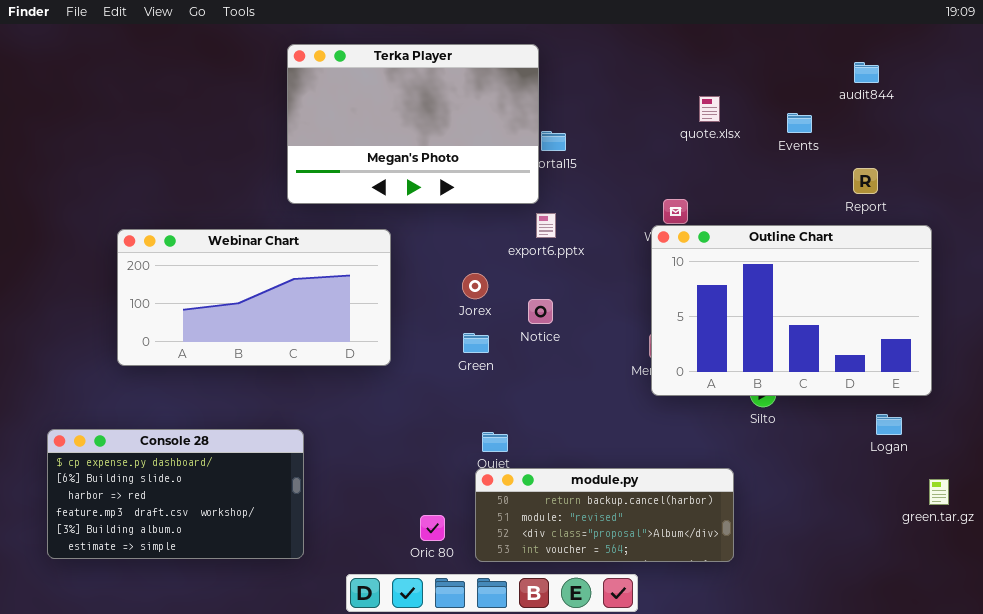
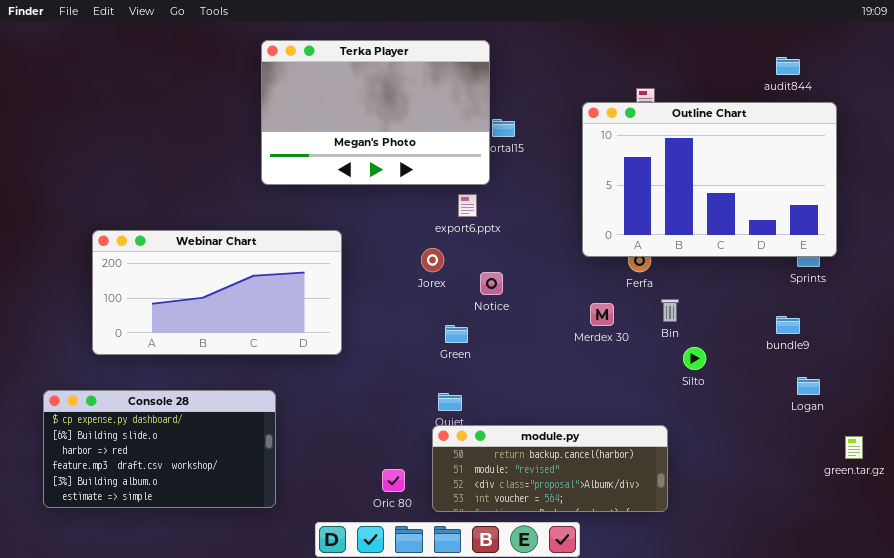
export6.pptx: [536,213,556,238] -> [458,194,477,217], moved
Outline Chart: [651,225,932,396] -> [582,102,837,257], moved
Webinar Chart: [117,229,391,366] -> [92,230,342,355], moved
Green: [463,333,489,353] -> [445,325,468,343], moved

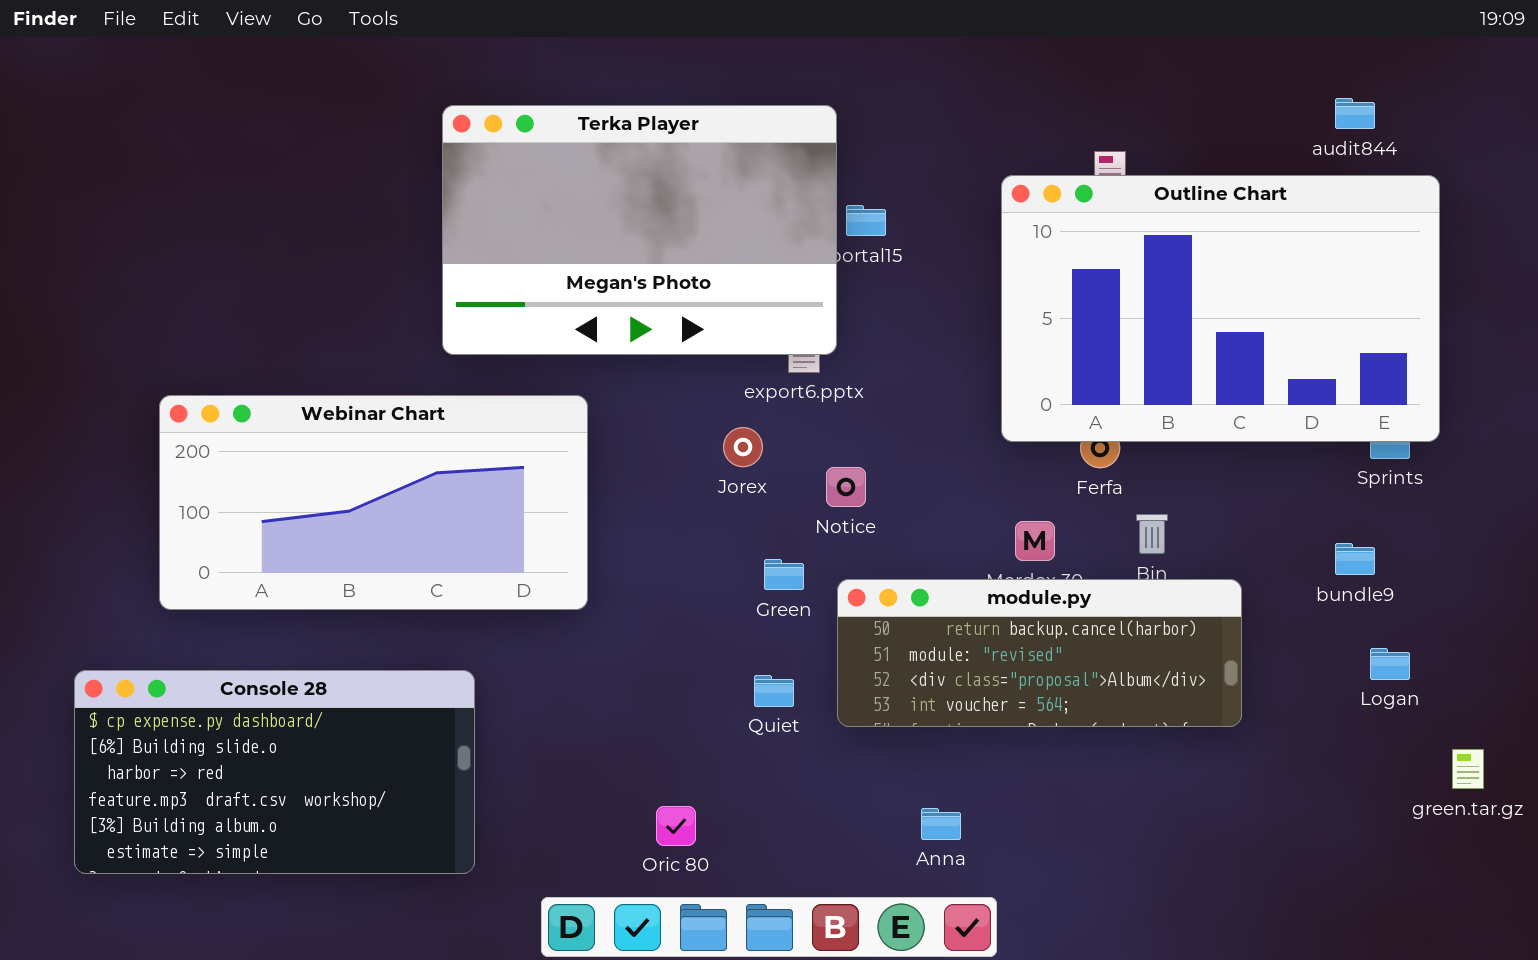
Terka Player: [261,40,490,185] -> [442,105,837,355], moved
module.py: [432,425,668,512] -> [837,579,1242,727], moved

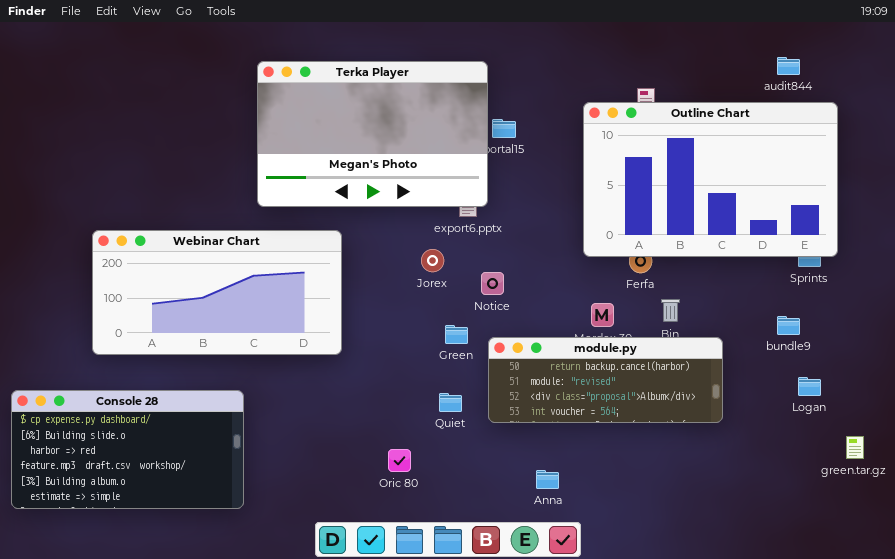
Console 28: [74,670,475,874] -> [11,390,244,509], moved
Oric 80: [656,806,696,846] -> [388,449,411,472], moved

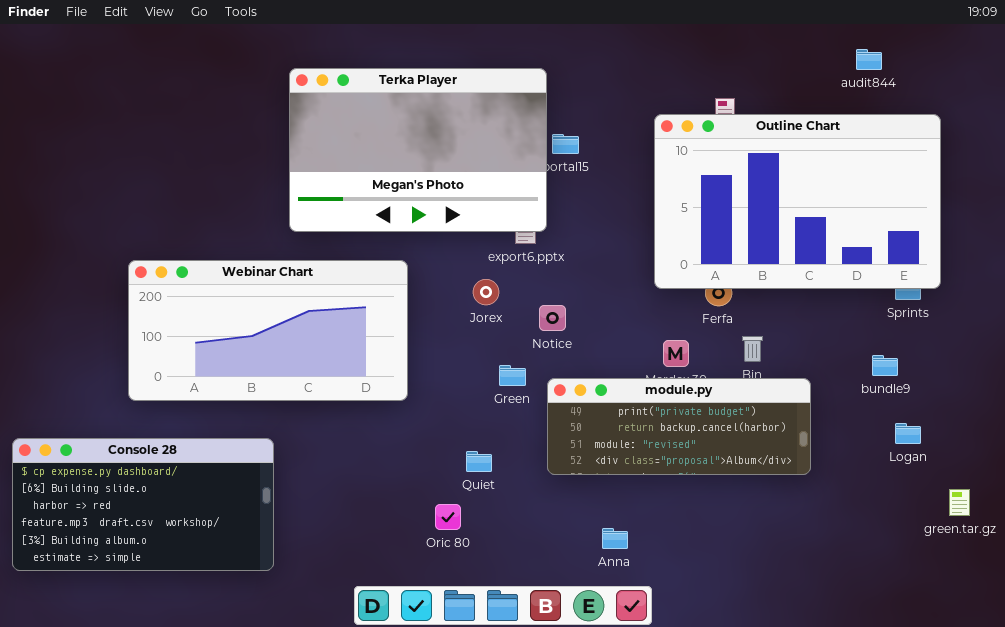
audit844: [777,57,800,75] -> [856,49,882,70], moved
Webinar Chart: [92,230,342,355] -> [128,260,408,401], moved
module.py: [488,337,723,423] -> [547,378,811,475], scrolled up 1 row
Quiet: [439,393,462,412] -> [466,451,492,472], moved

